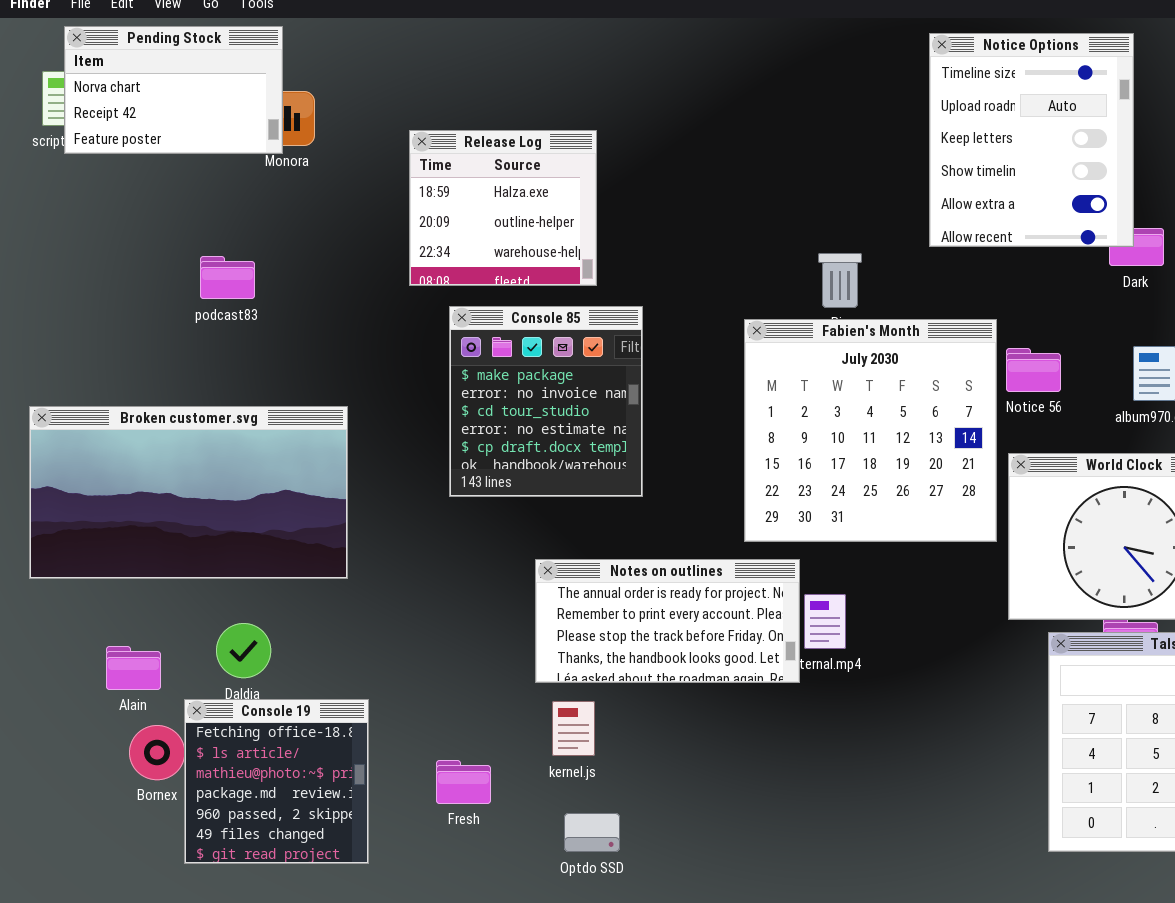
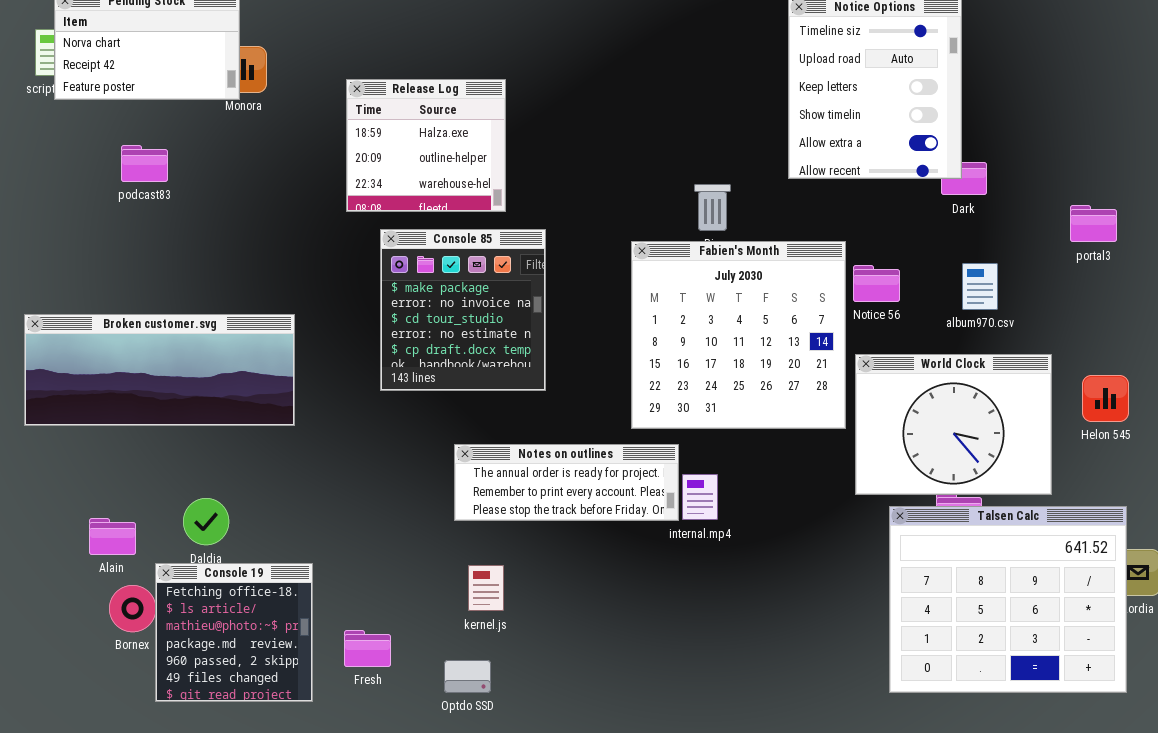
podcast83: [200,256,255,299] -> [121,145,168,182], moved
Broken customer.svg: [29,406,348,579] -> [24,314,295,426], resized
Notes on outlines: [535,559,800,683] -> [454,444,679,521], resized
Fresh: [436,760,491,804] -> [344,630,391,667], moved
Optdo SSD: [564,813,620,852] -> [444,660,491,693], moved

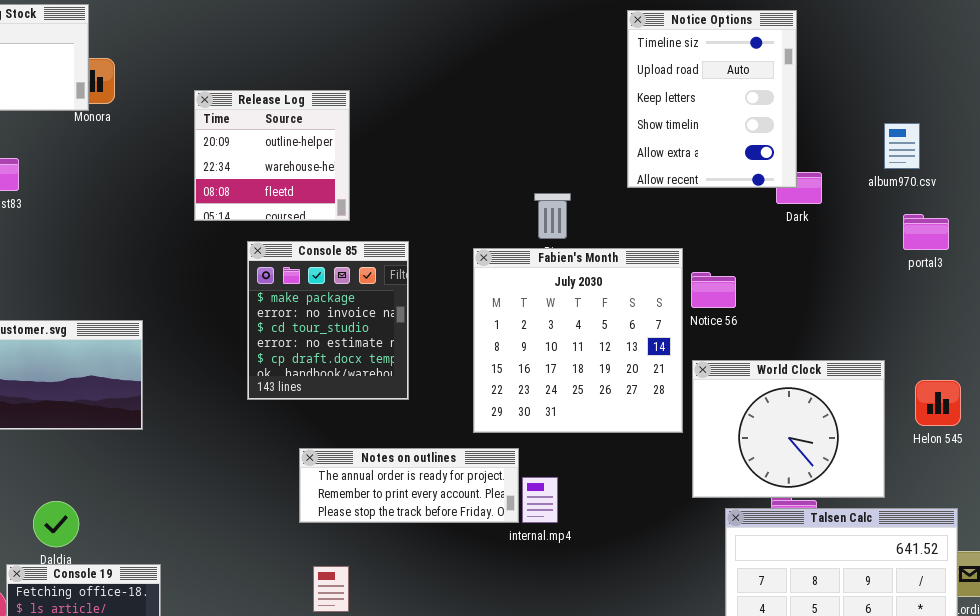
Release Log: [346,79,506,212] -> [194,90,350,221], scrolled down 1 row
Console 85: [380,229,546,391] -> [247,241,409,400], moved
album970.csv: [962,263,998,310] -> [884,123,920,169], moved

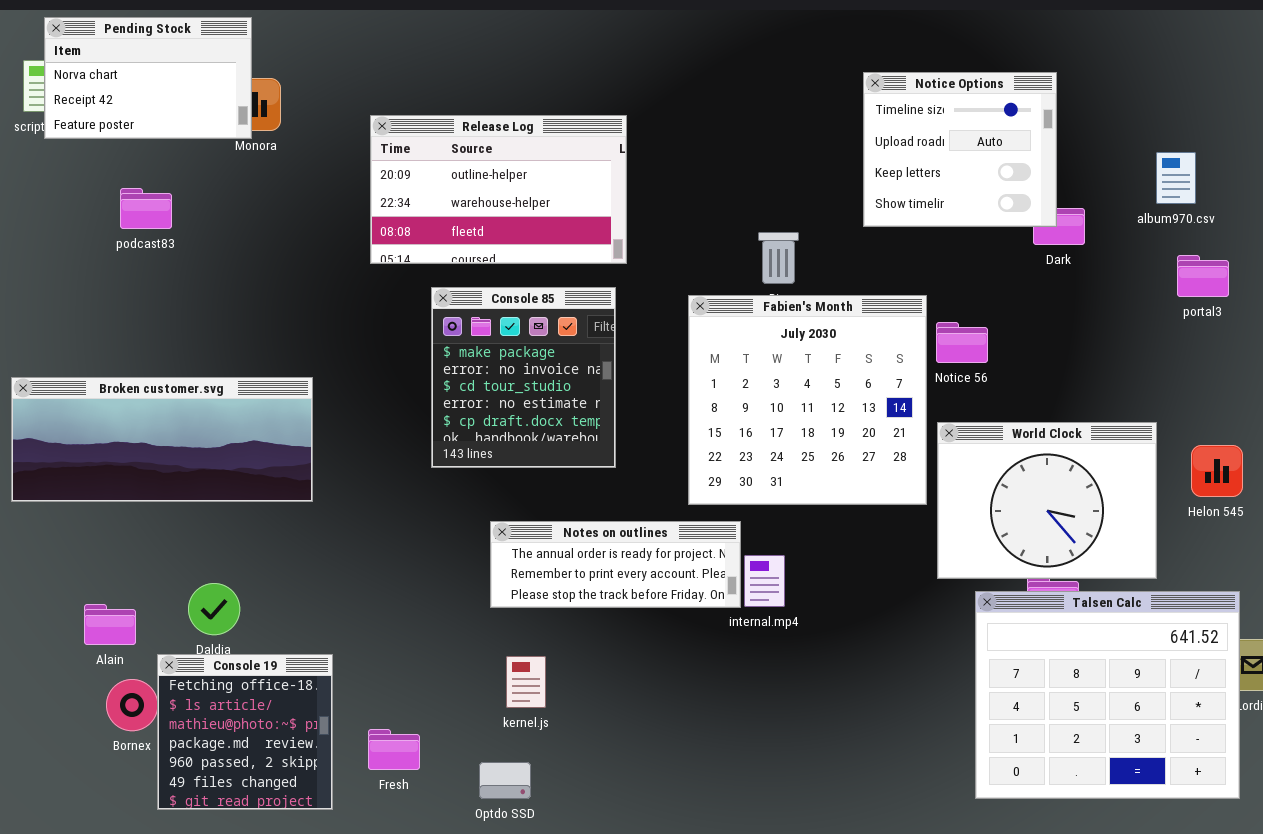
Notice Options: [627,10,797,188] -> [863,72,1057,227], resized
Release Log: [194,90,350,221] -> [370,115,627,264], resized

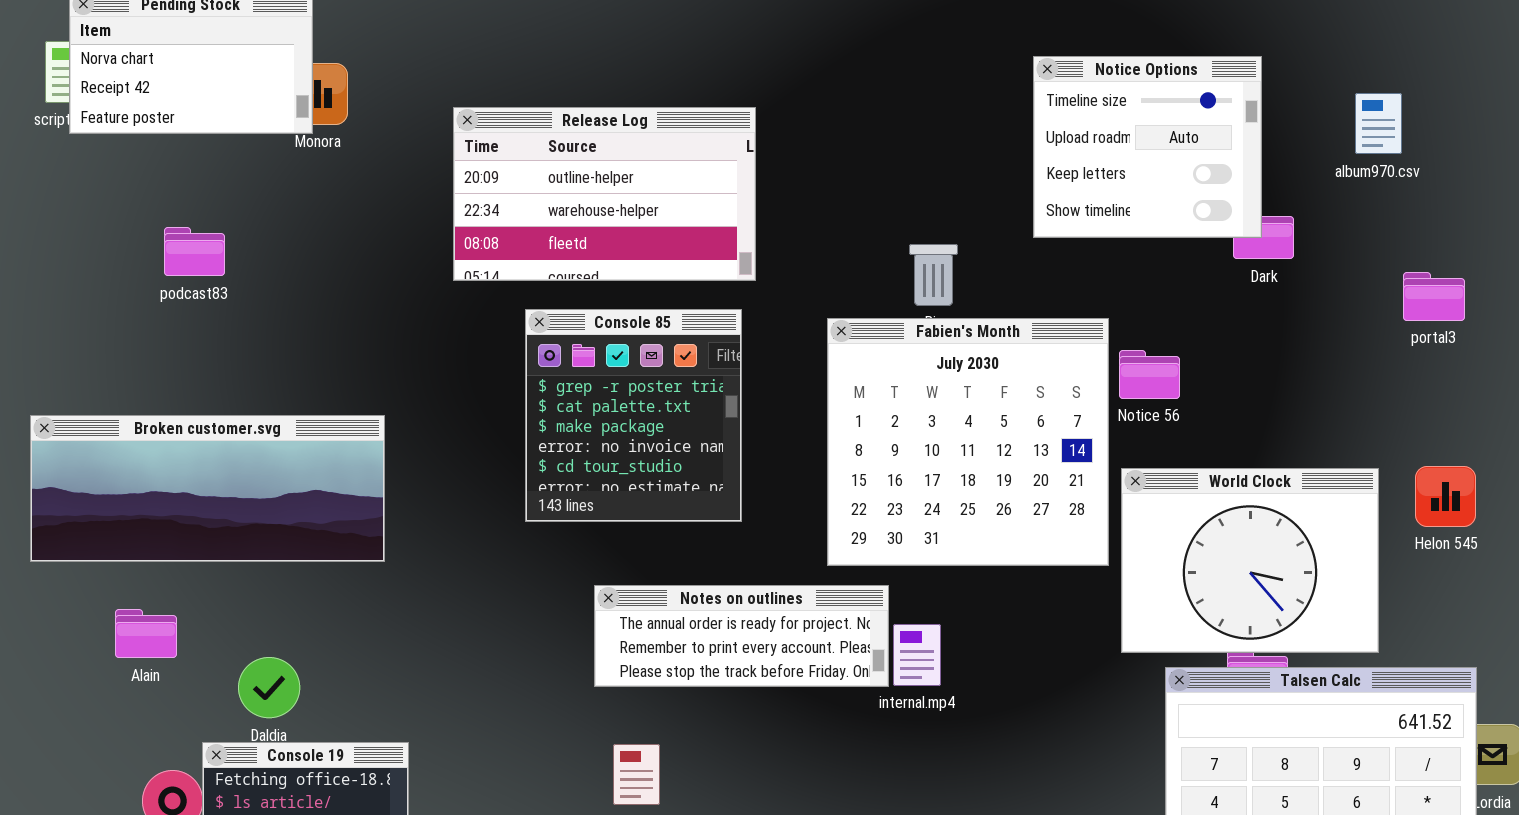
album970.csv: [1156,152,1196,204] -> [1355,93,1402,154], moved
podcast83: [120,188,172,229] -> [164,227,225,276], moved
Console 85: [431,287,616,468] -> [525,309,742,522], scrolled up 2 rows
Helon 545: [1191,445,1243,497] -> [1415,466,1476,527], moved
Alain: [84,604,136,645] -> [115,609,177,658], moved

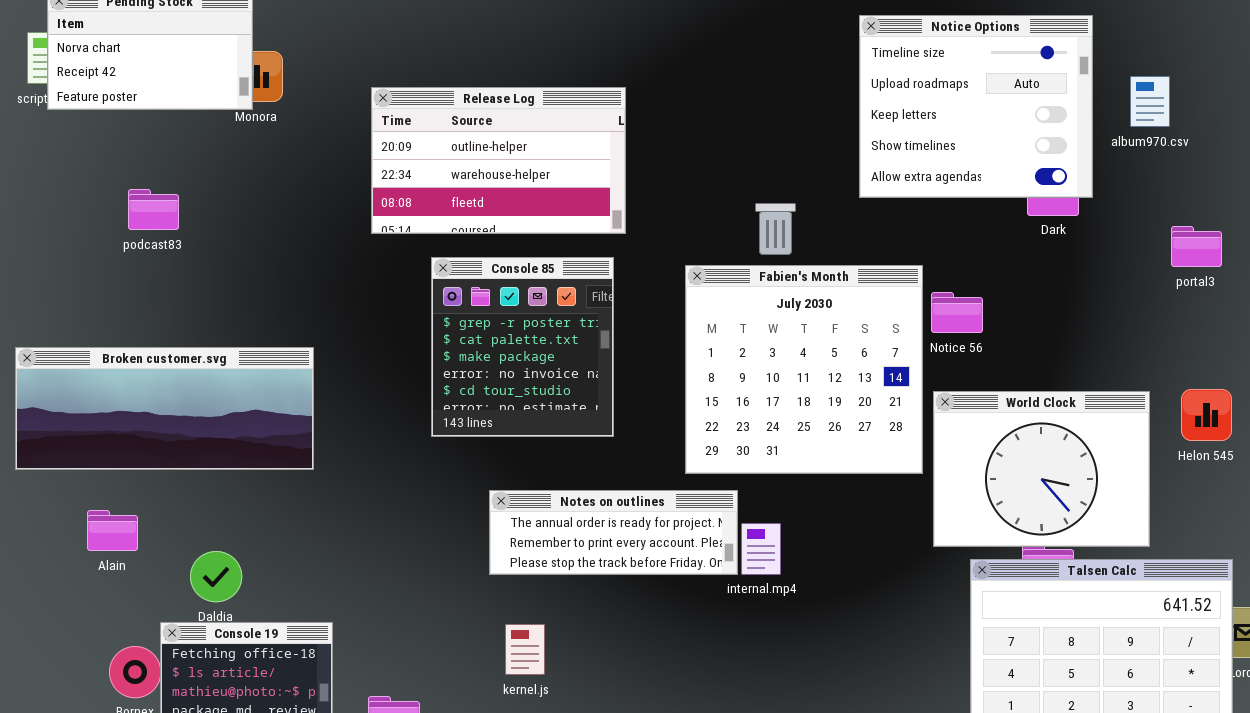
Notice Options: [1033,56,1262,238] -> [859,15,1093,198], resized

